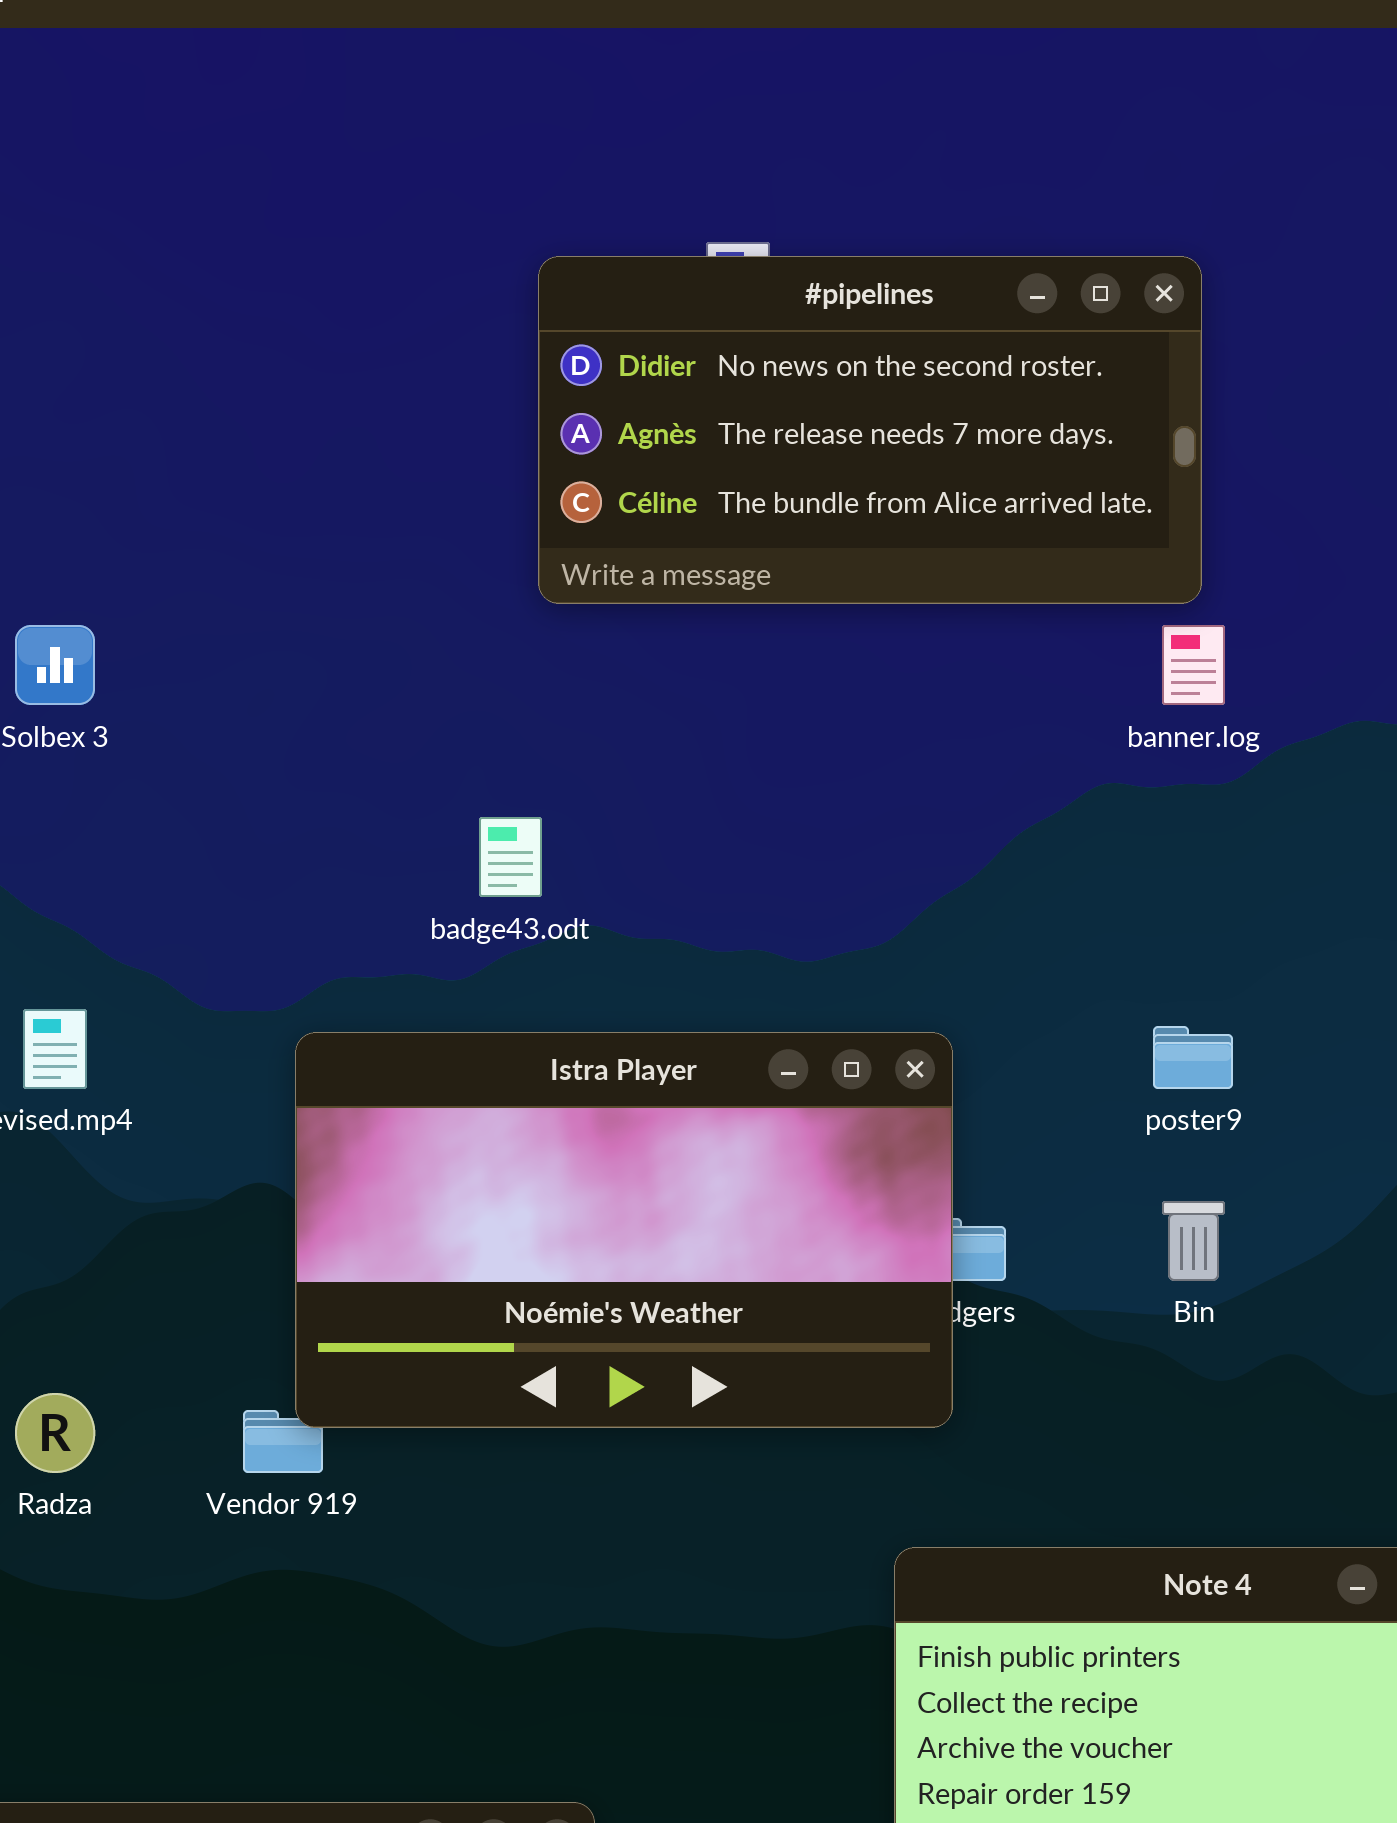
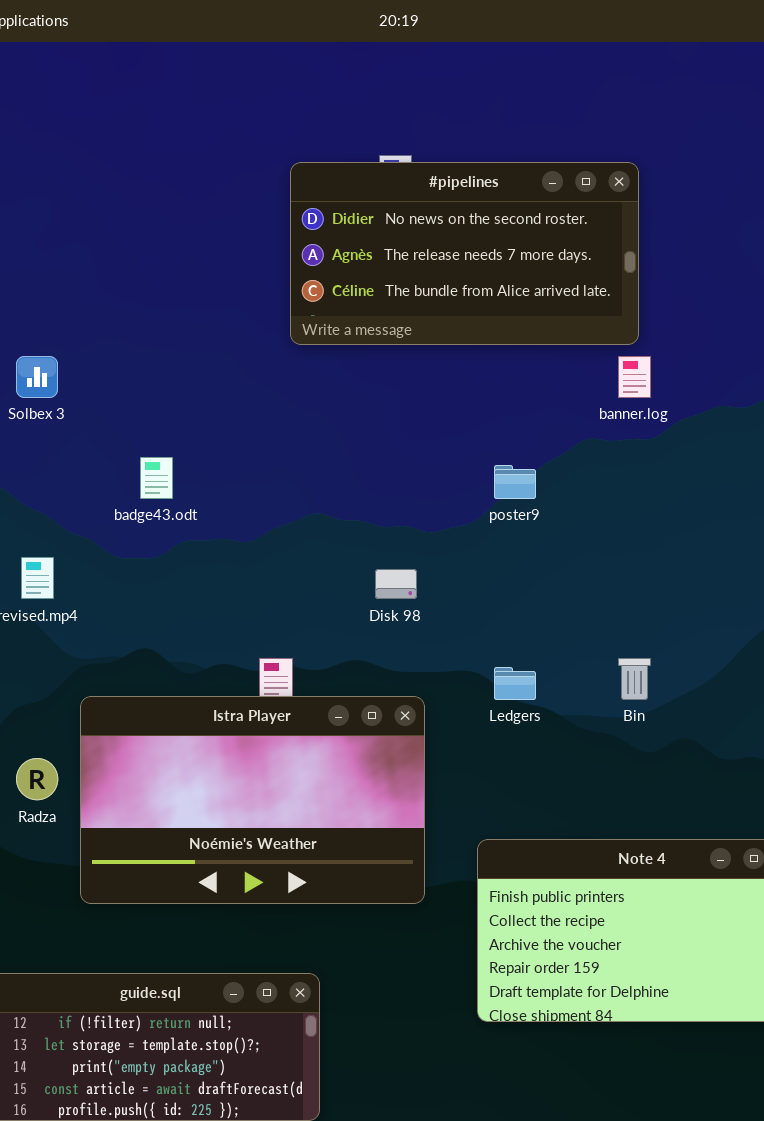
badge43.odt: [479,817,542,897] -> [140,457,173,499], moved
poster9: [1153,1026,1233,1089] -> [494,465,536,499], moved
Istra Player: [295,1032,953,1428] -> [80,696,425,904], moved

